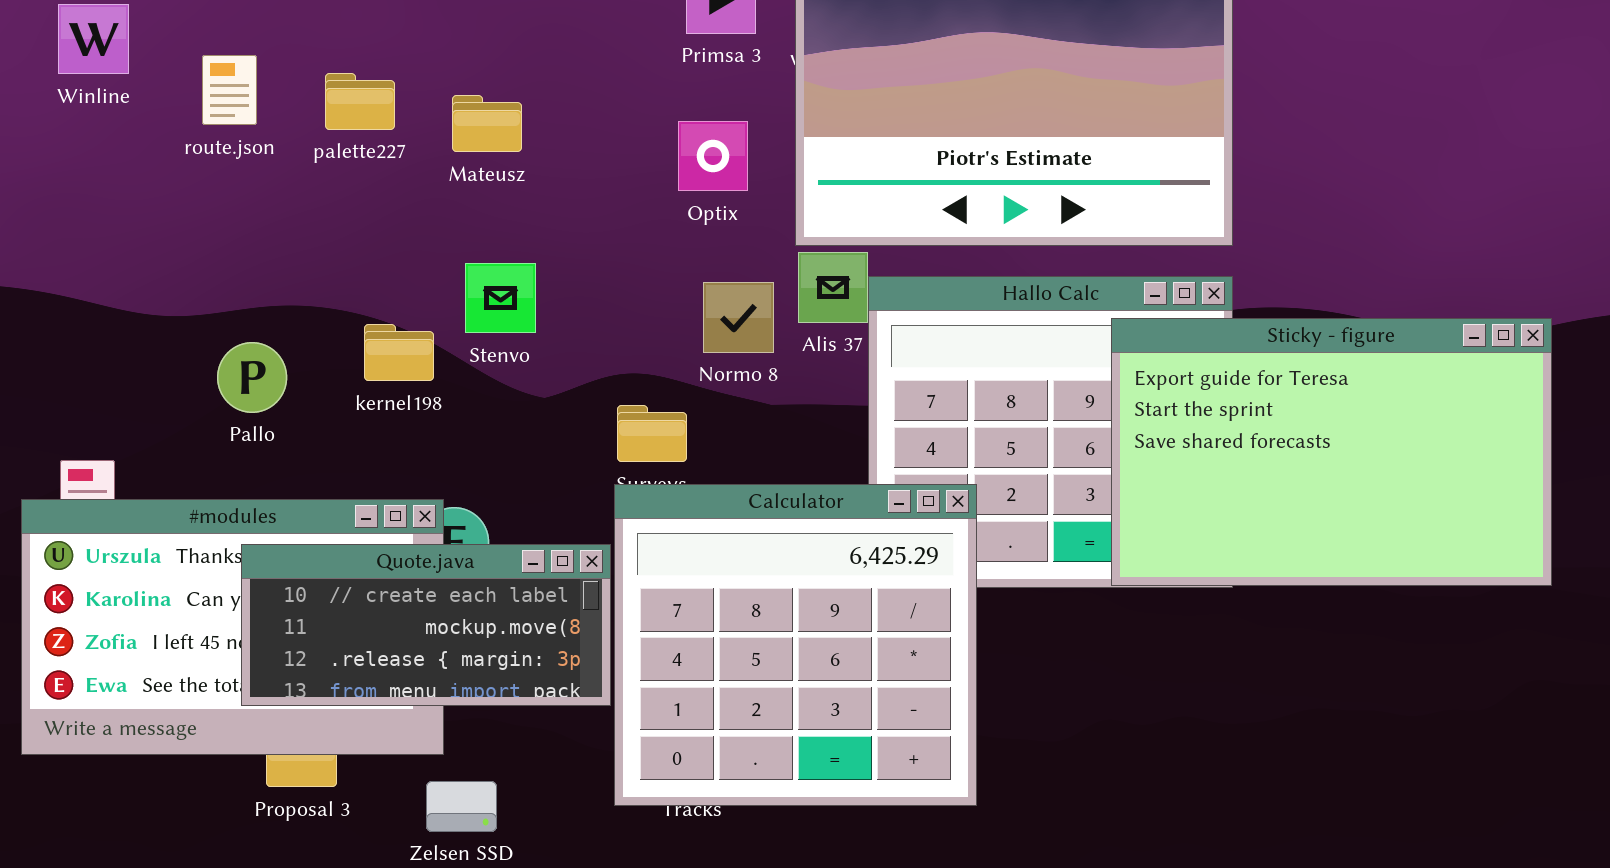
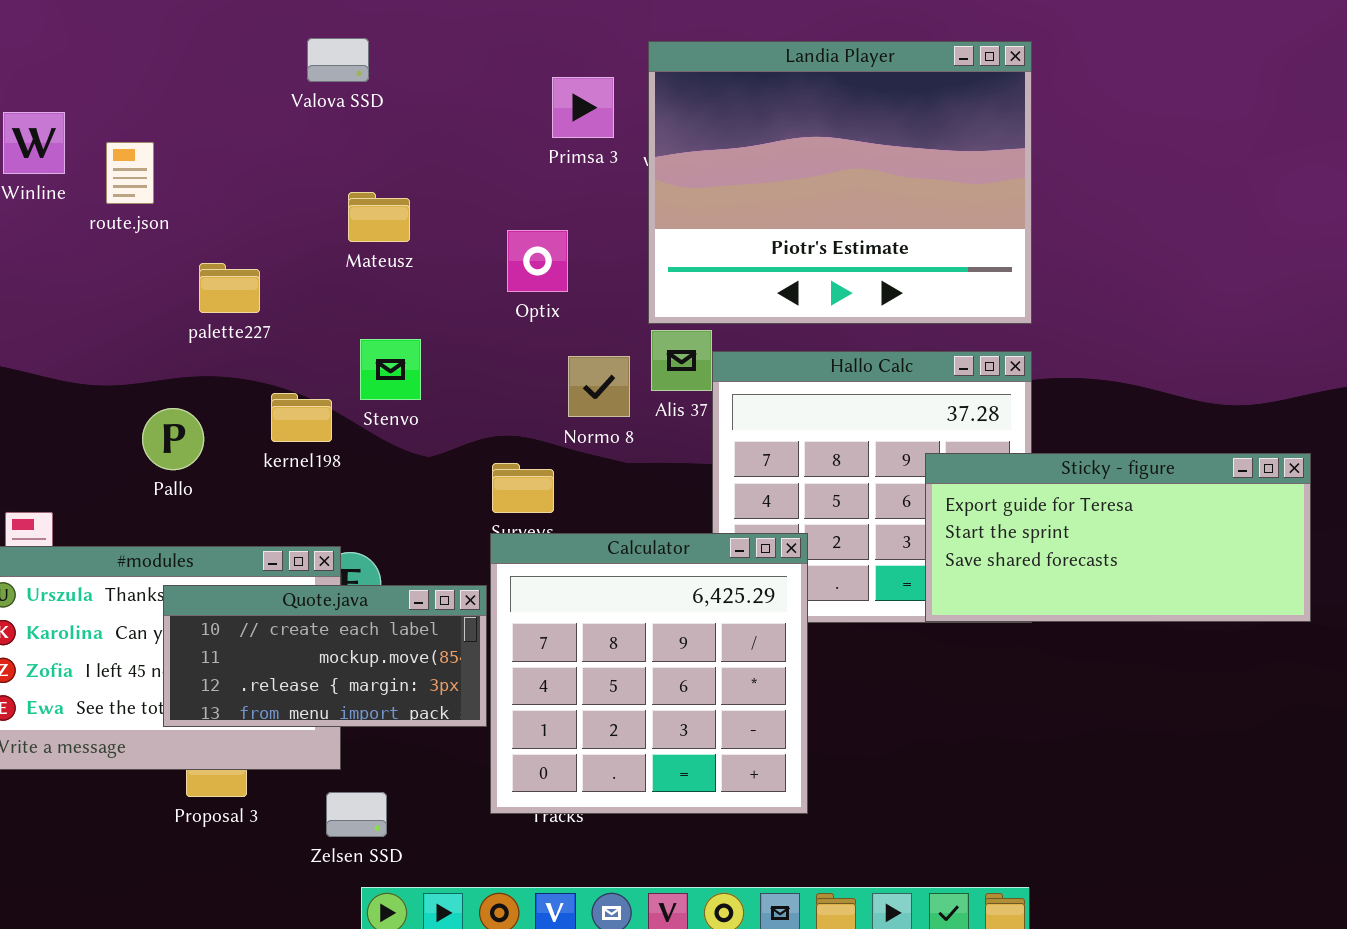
route.json: [202,55,257,125] -> [106,142,154,204], moved
palette227: [325,73,395,130] -> [199,263,260,313], moved
Optix: [678,121,748,191] -> [507,230,568,292], moved
Sticky - figure: [1111,318,1552,586] -> [925,453,1311,622], resized

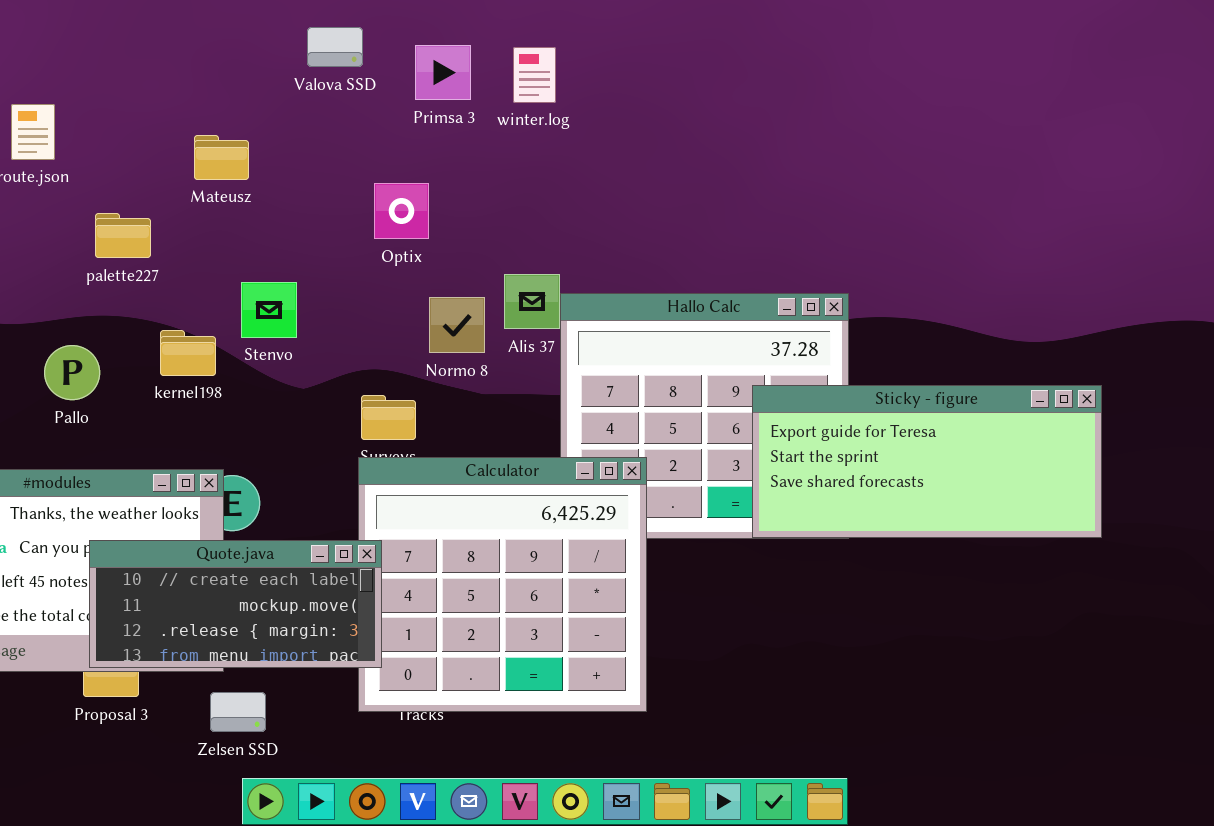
Valova SSD: [307,38,369,82] -> [307,27,363,67], moved
Landia Player: [648,41,1032,324] -> none, closed
Mateusz: [348,192,410,242] -> [194,135,249,180], moved
Quote.java: [163,585,487,727] -> [89,540,382,668], moved

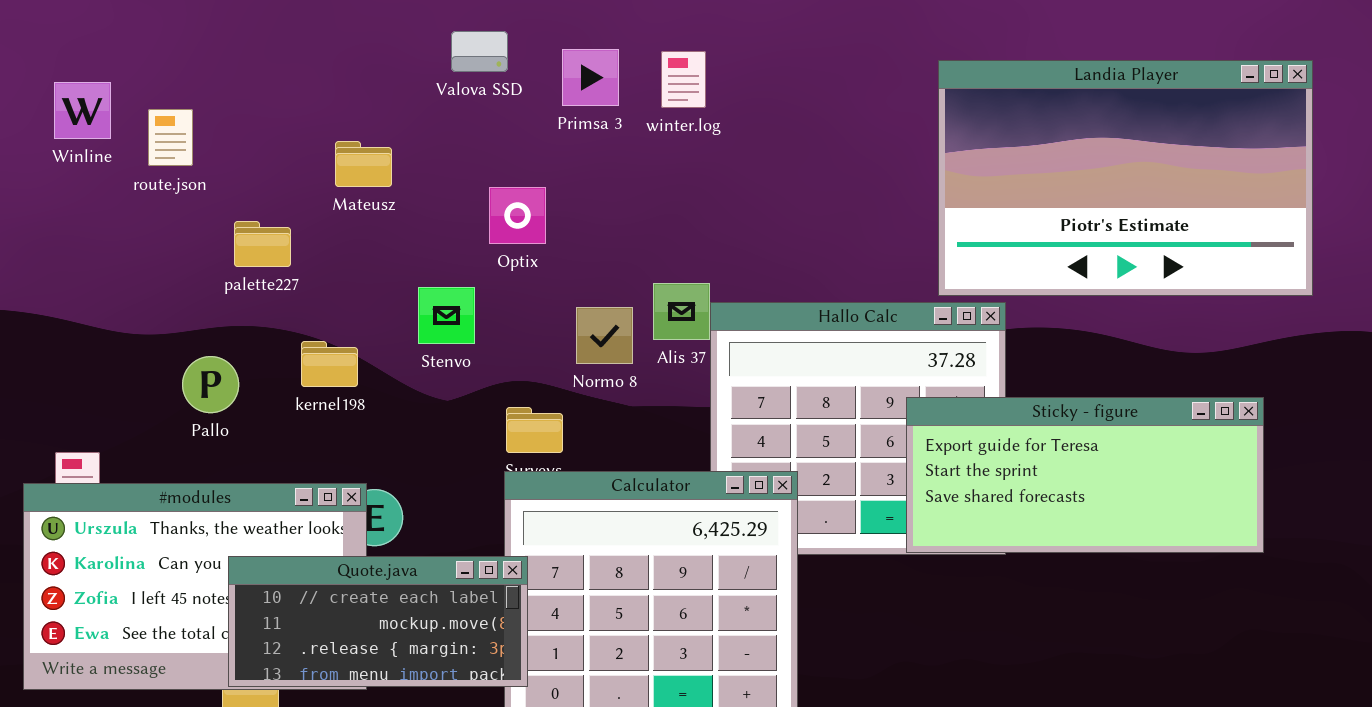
Landia Player: none -> [938,60,1313,296], opened
Optix: [374,183,429,239] -> [489,187,546,244], moved
Stenvo: [241,282,297,338] -> [418,287,475,344], moved

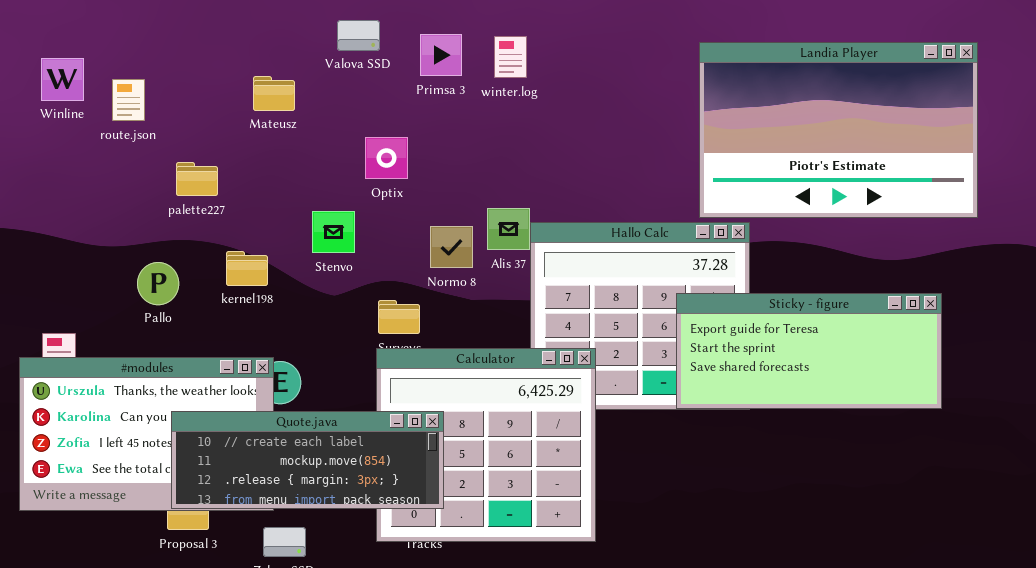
Mateusz: [335,141,392,187] -> [253,76,295,111], moved
Quote.java: [228,556,528,687] -> [171,411,444,509], resized

